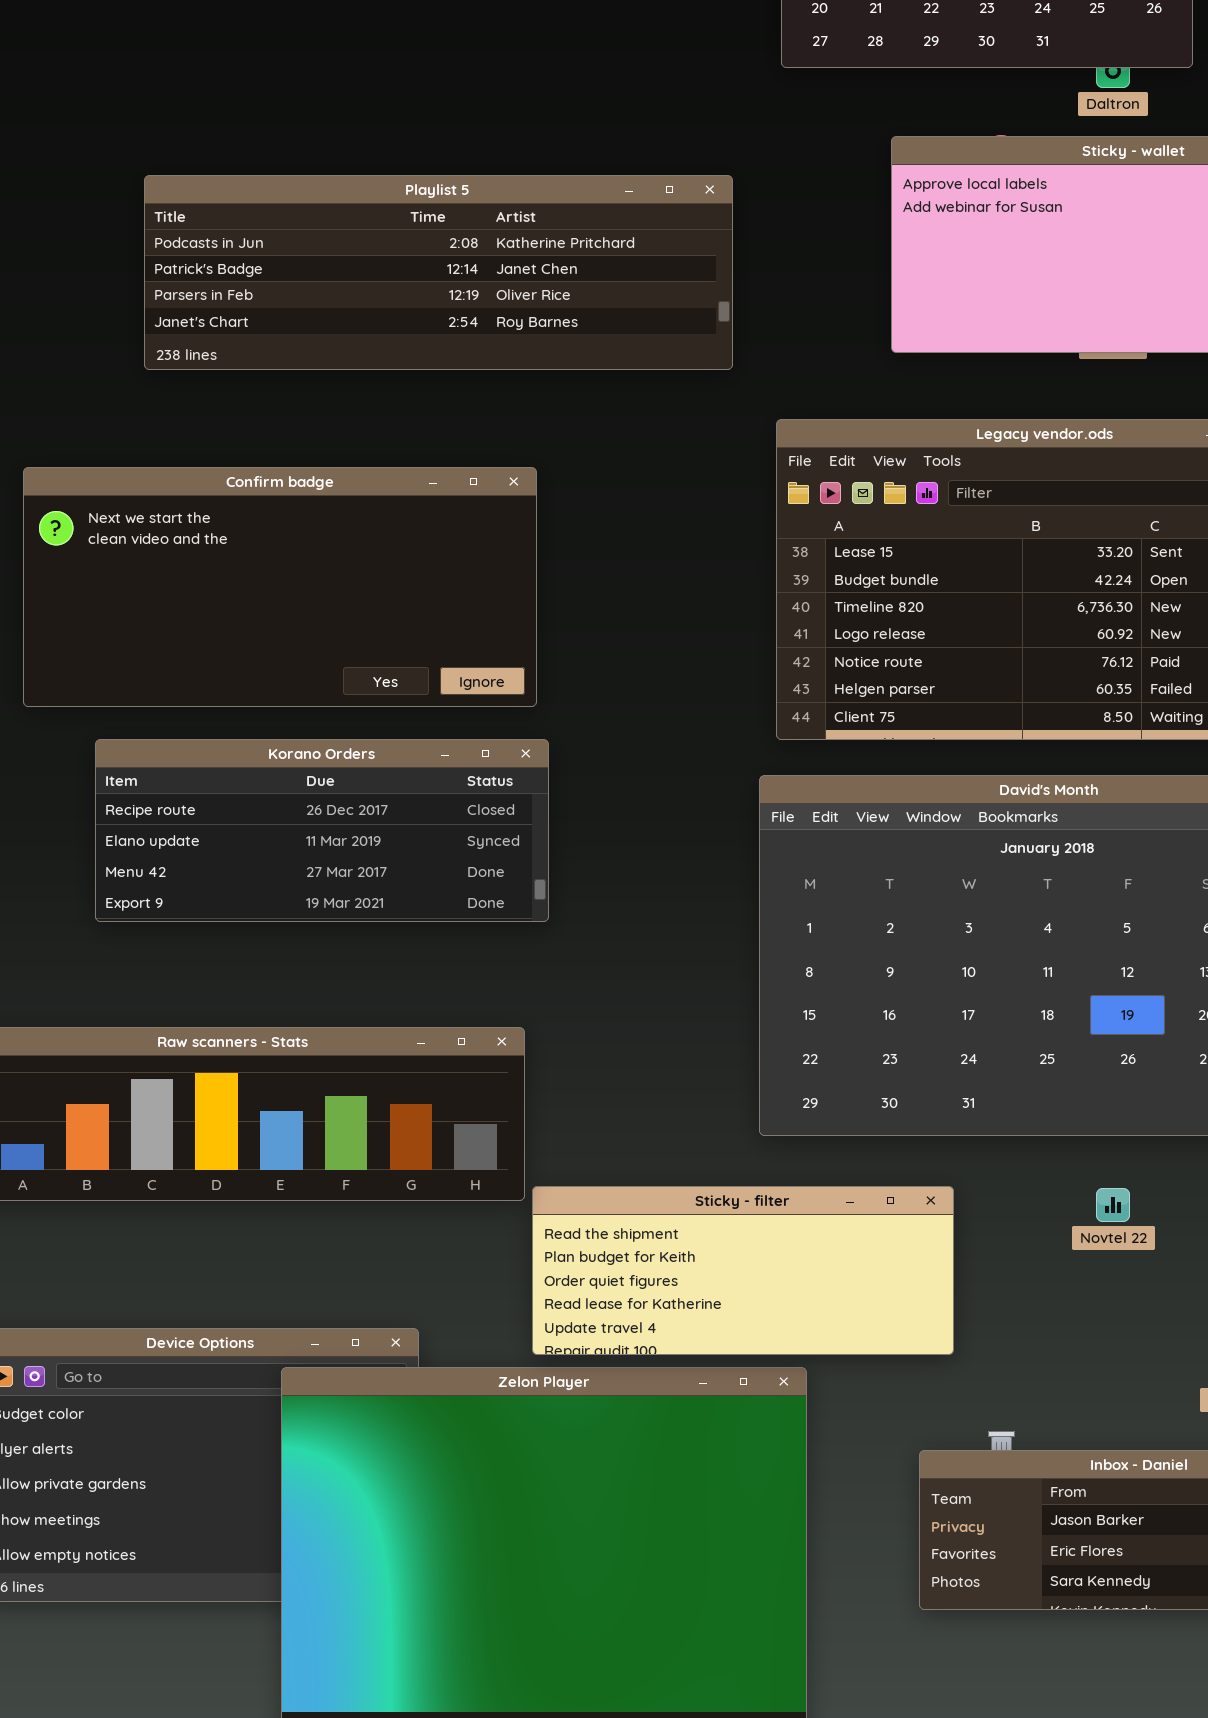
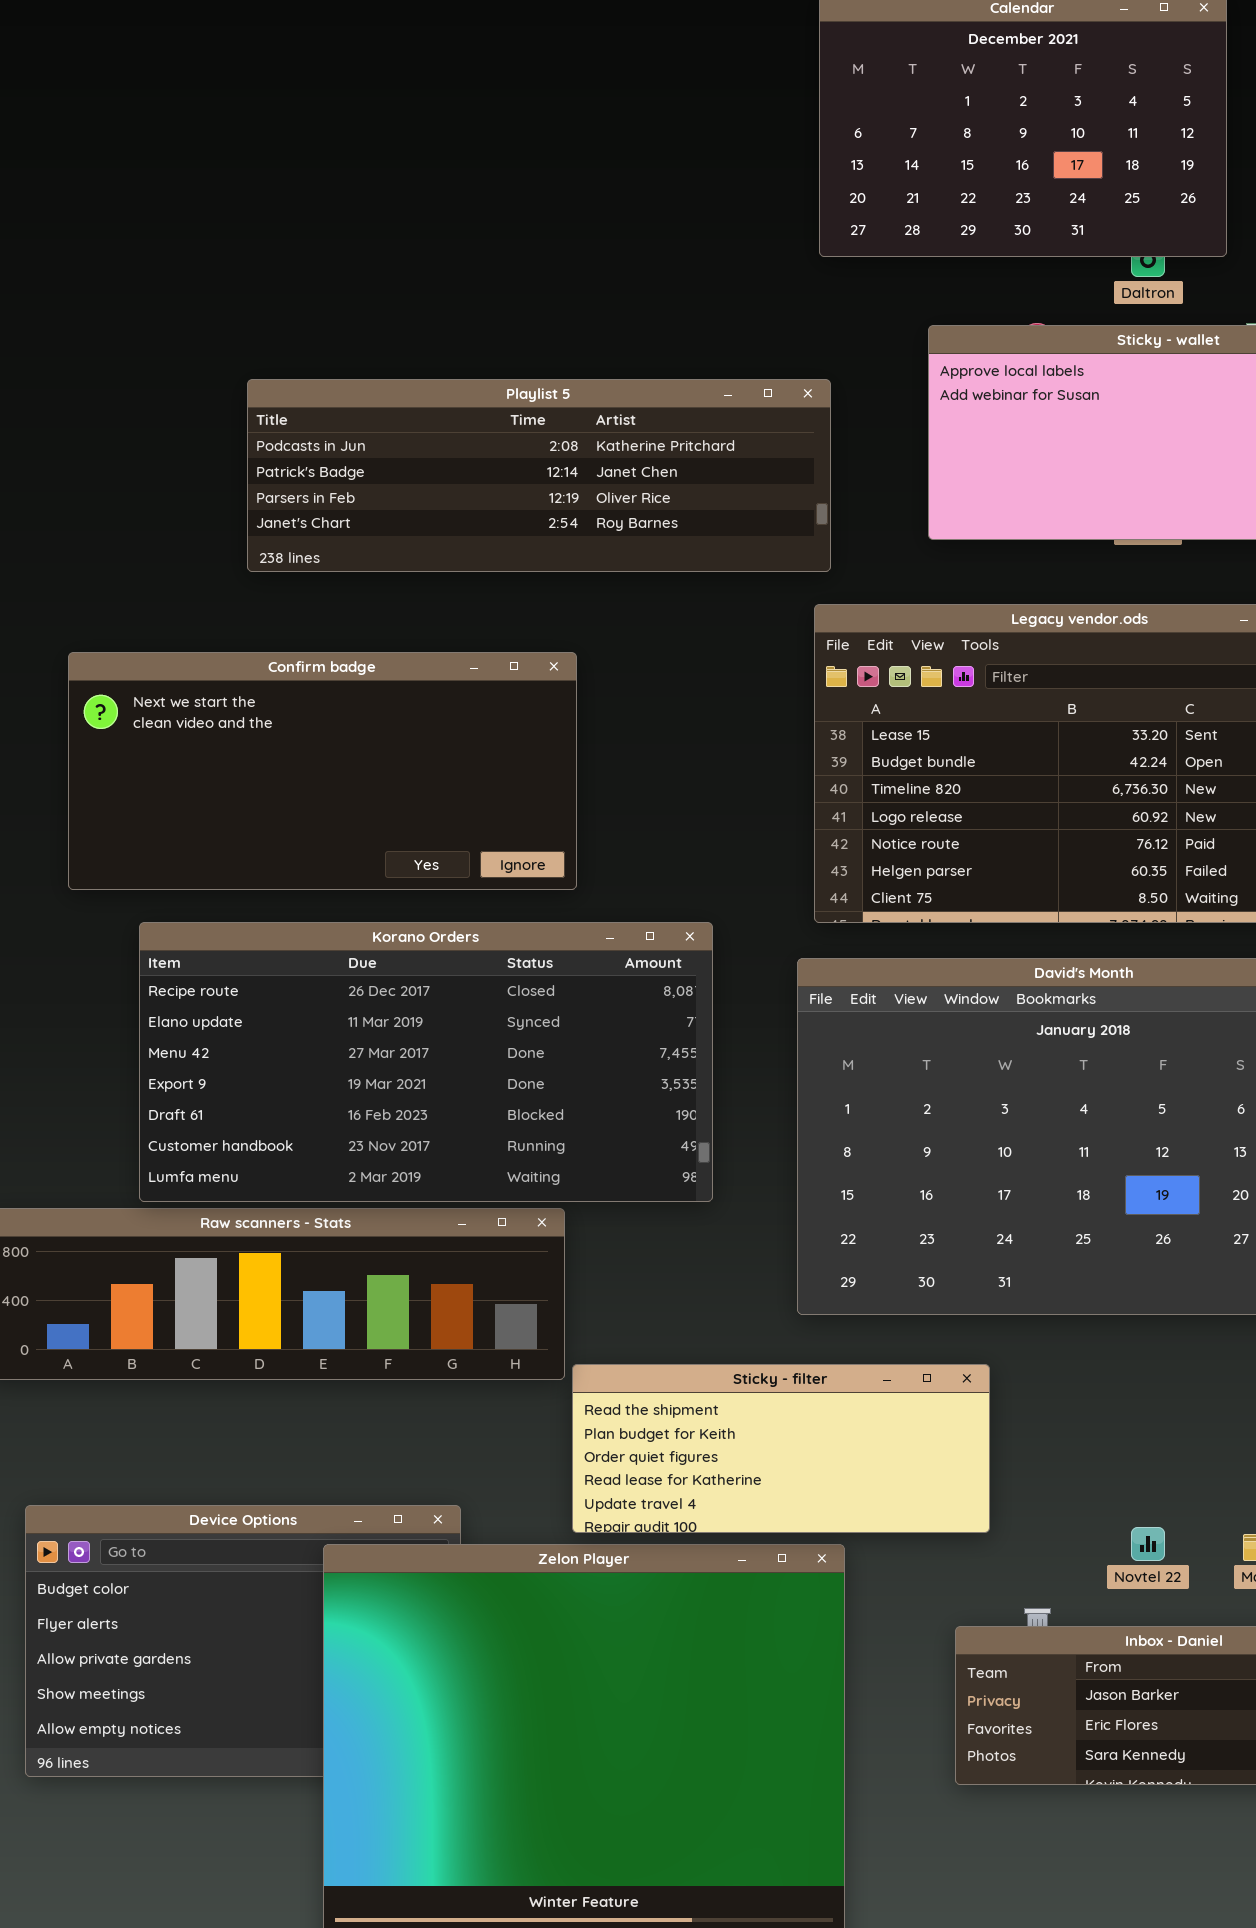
Playlist 5: [144,175,733,370] -> [247,379,831,572], moved
Korano Orders: [95,739,549,922] -> [139,922,713,1202], resized
Novtel 22: [1096,1188,1130,1222] -> [1131,1527,1165,1561], moved

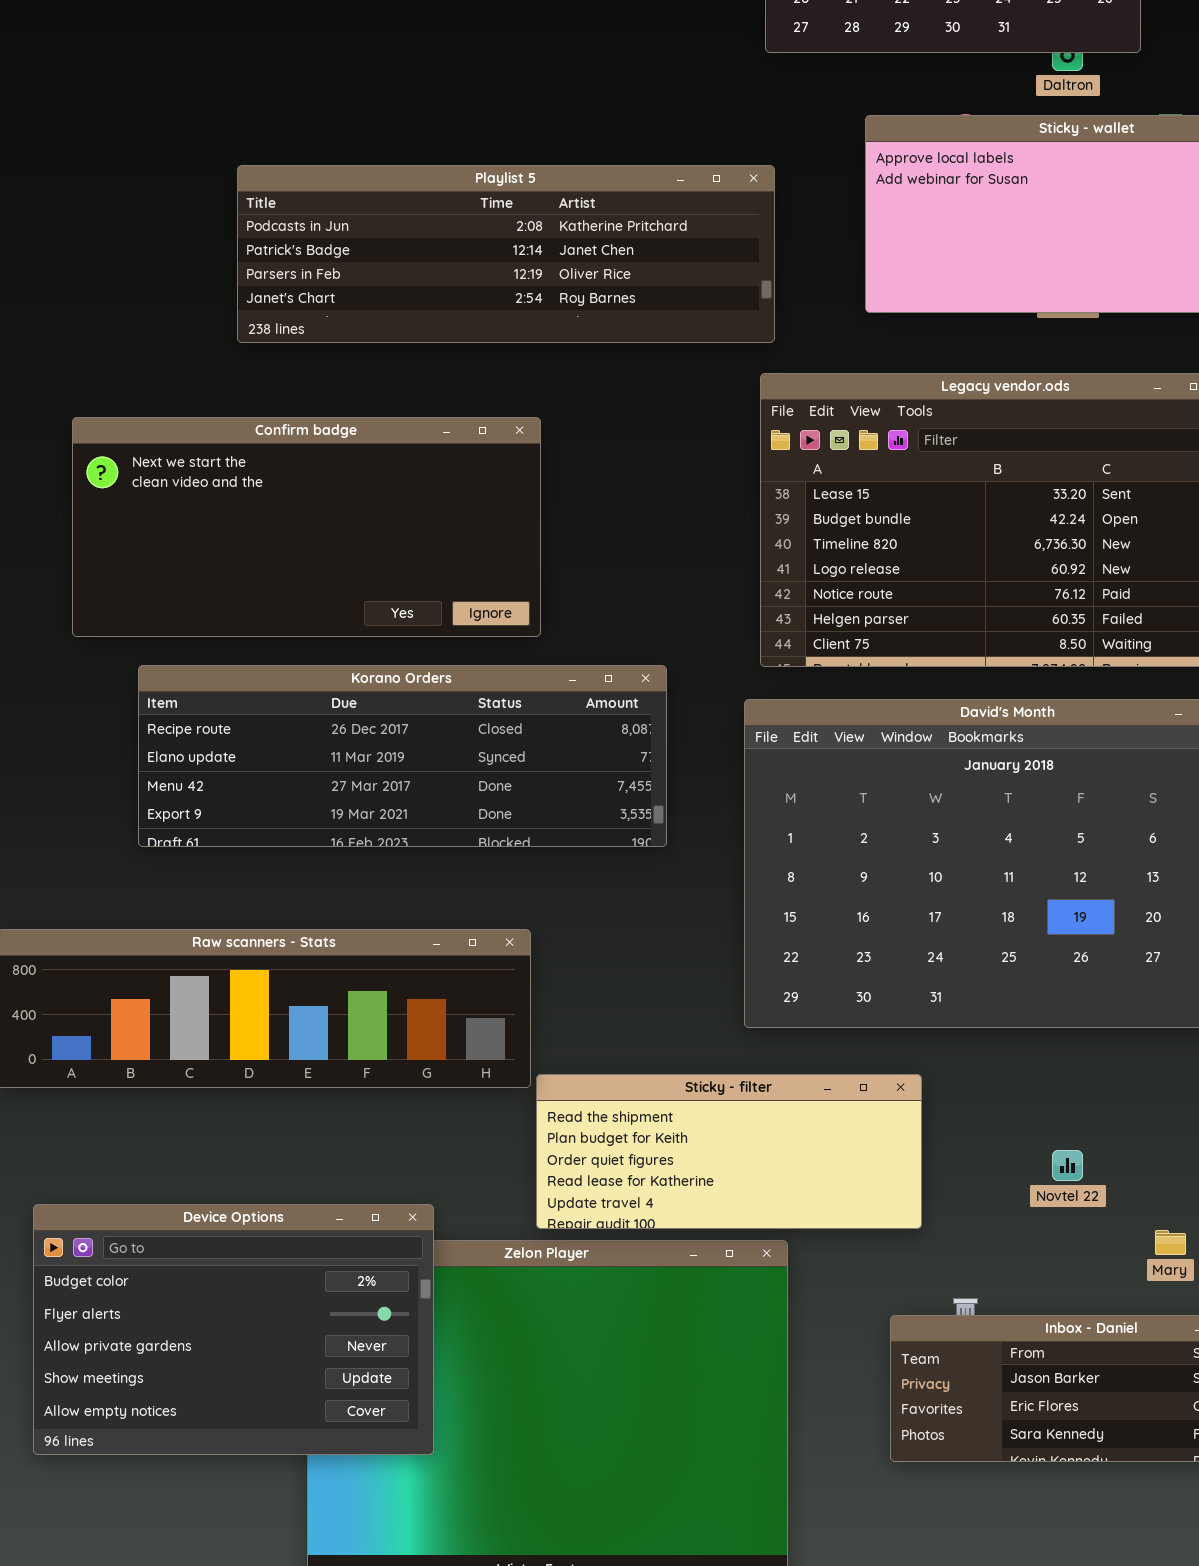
Korano Orders: [139,922,713,1202] -> [138,665,667,847], resized
Device Options: [25,1505,461,1777] -> [33,1204,434,1455], raised
Novtel 22: [1131,1527,1165,1561] -> [1052,1150,1083,1181], moved

